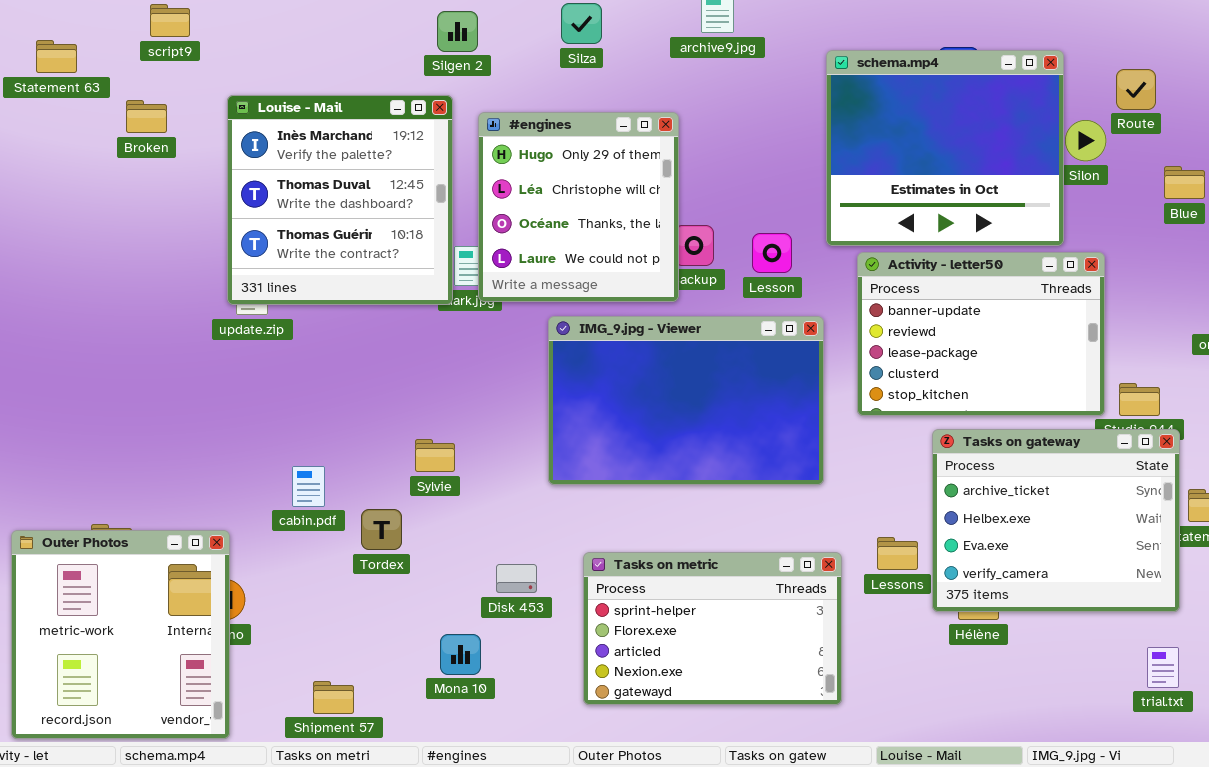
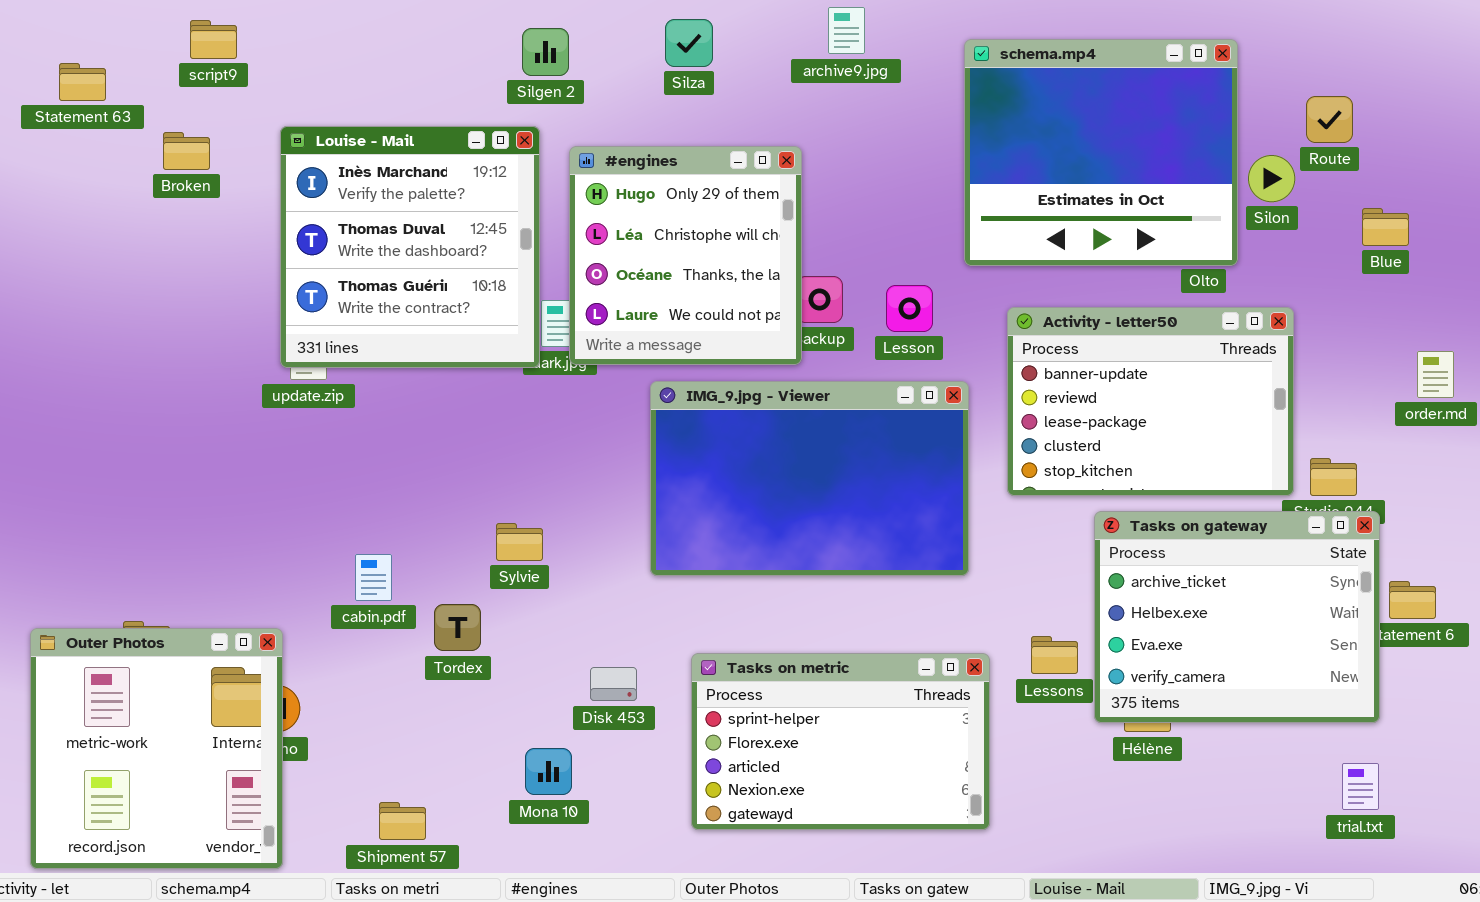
schema.mp4: [826,50,1064,246] -> [964,39,1238,266], moved

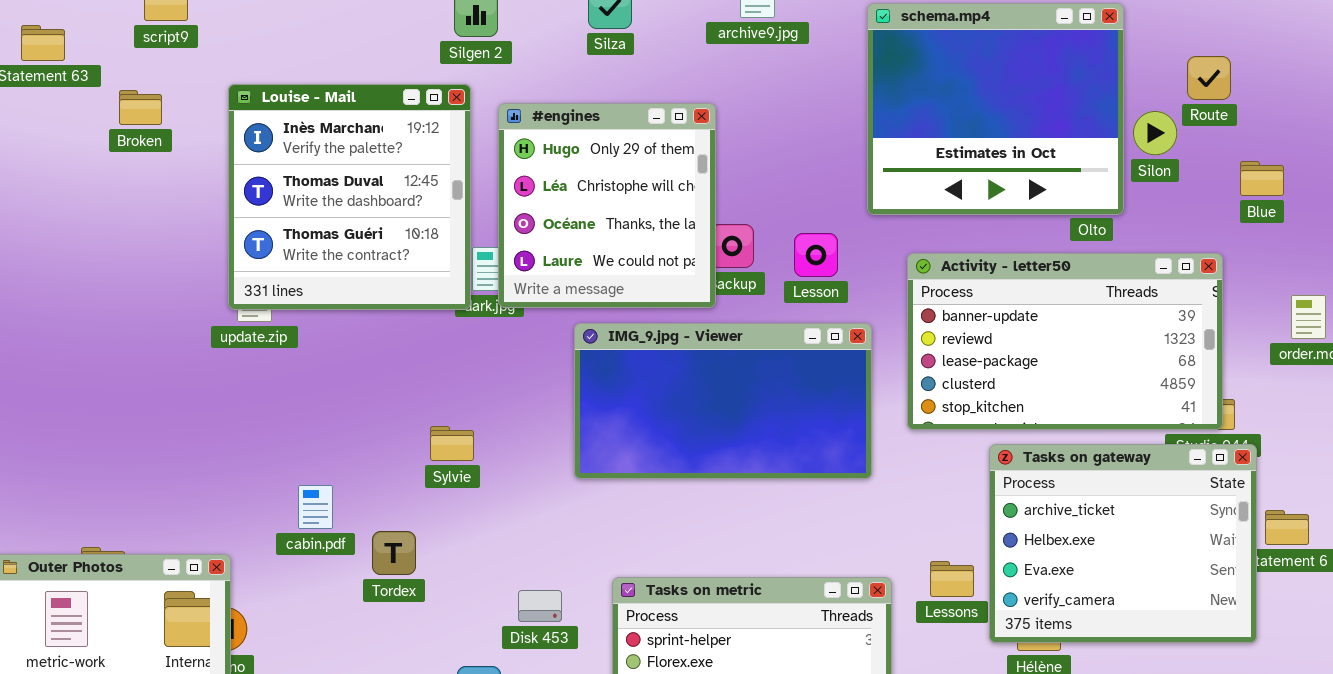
Activity - letter50: [1007,307,1294,496] -> [907,253,1223,430], resized
IMG_9.jpg - Viewer: [650,381,969,576] -> [574,323,872,479], resized
Sylvie: [496,523,543,561] -> [430,426,474,461], moved

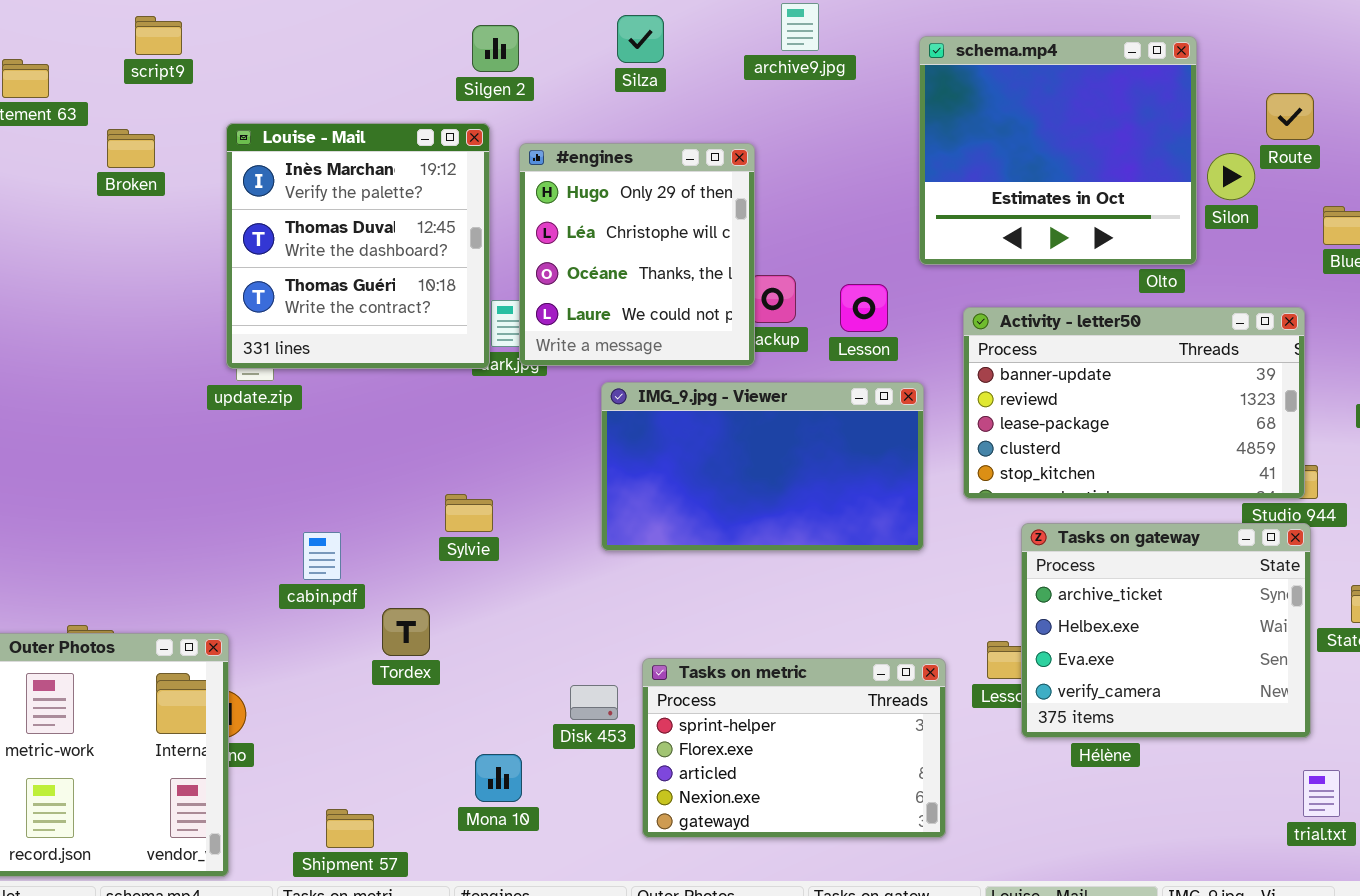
Tasks on gateway: [989,444,1257,643] -> [1021,523,1311,738], moved
cabin.pdf: [298,485,333,529] -> [303,532,341,580], moved
Disk 453: [518,590,562,622] -> [570,685,618,720], moved

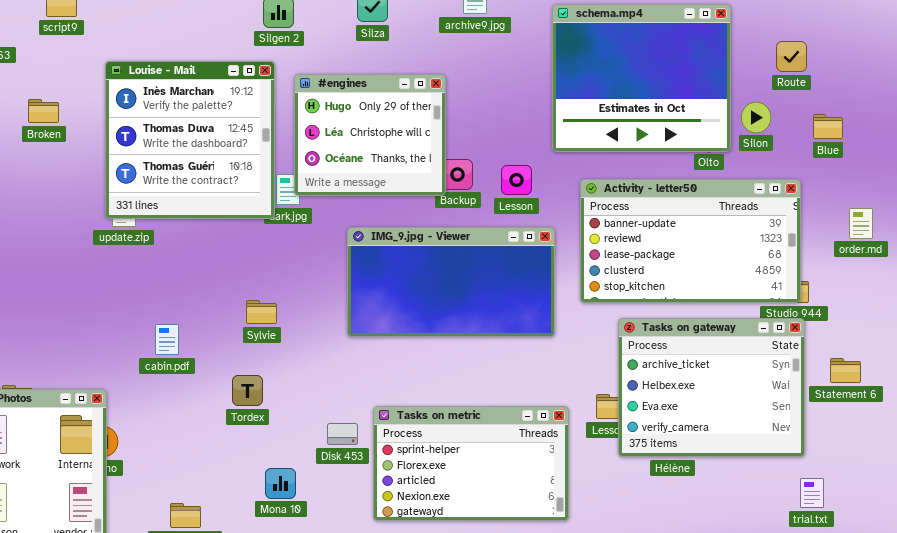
Broken: [107,129,155,168] -> [28,99,59,123], moved
#engines: [519,143,755,366] -> [294,74,446,196], resized
Silon: [1207,153,1255,200] -> [741,102,771,133], moved
Tordex: [382,608,430,656] -> [232,375,263,406], moved

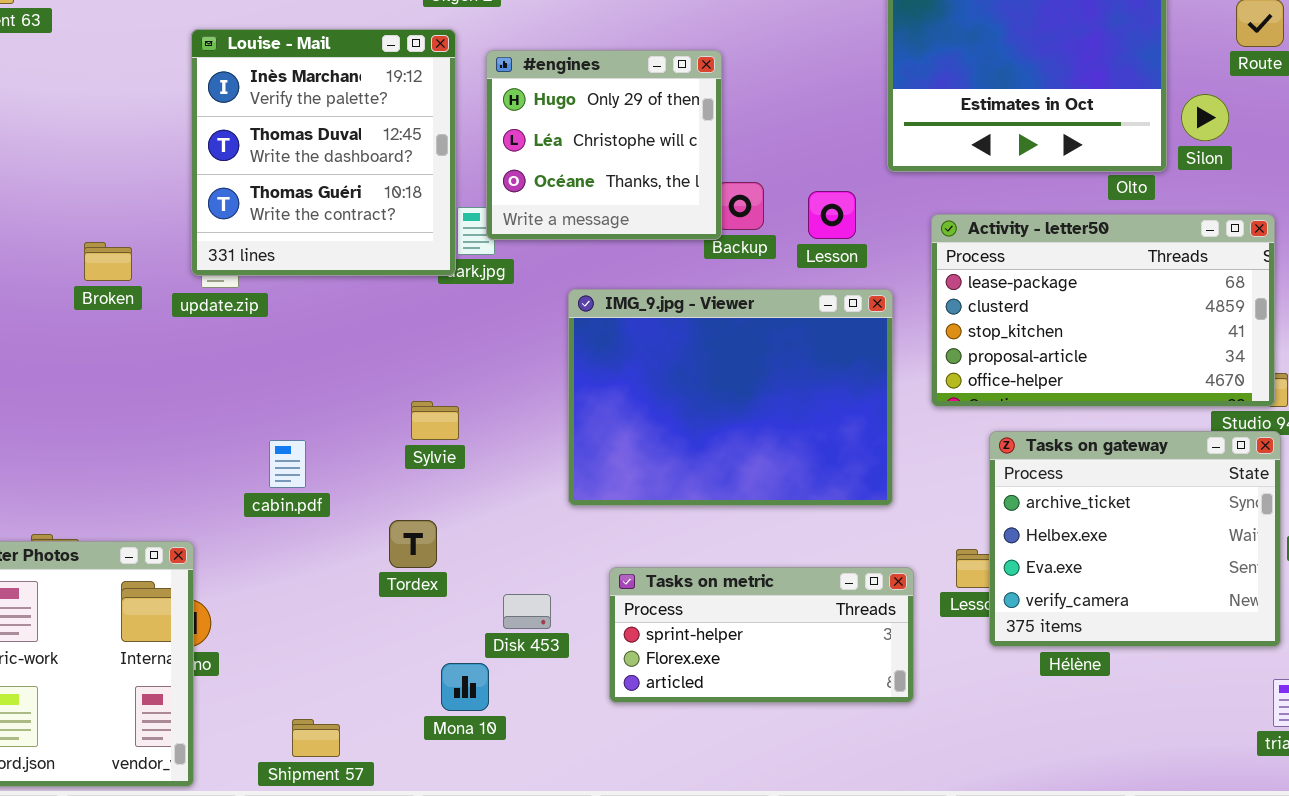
Broken: [28,99,59,123] -> [84,242,132,281], moved
Activity - letter50: [580,179,801,303] -> [931,214,1275,407], scrolled down 2 rows
IMG_9.jpg - Viewer: [347,227,555,337] -> [568,289,893,506], resized
Tasks on metric: [373,406,569,521] -> [609,567,914,703], resized
Disk 453: [327,423,358,445] -> [503,594,551,629], moved

